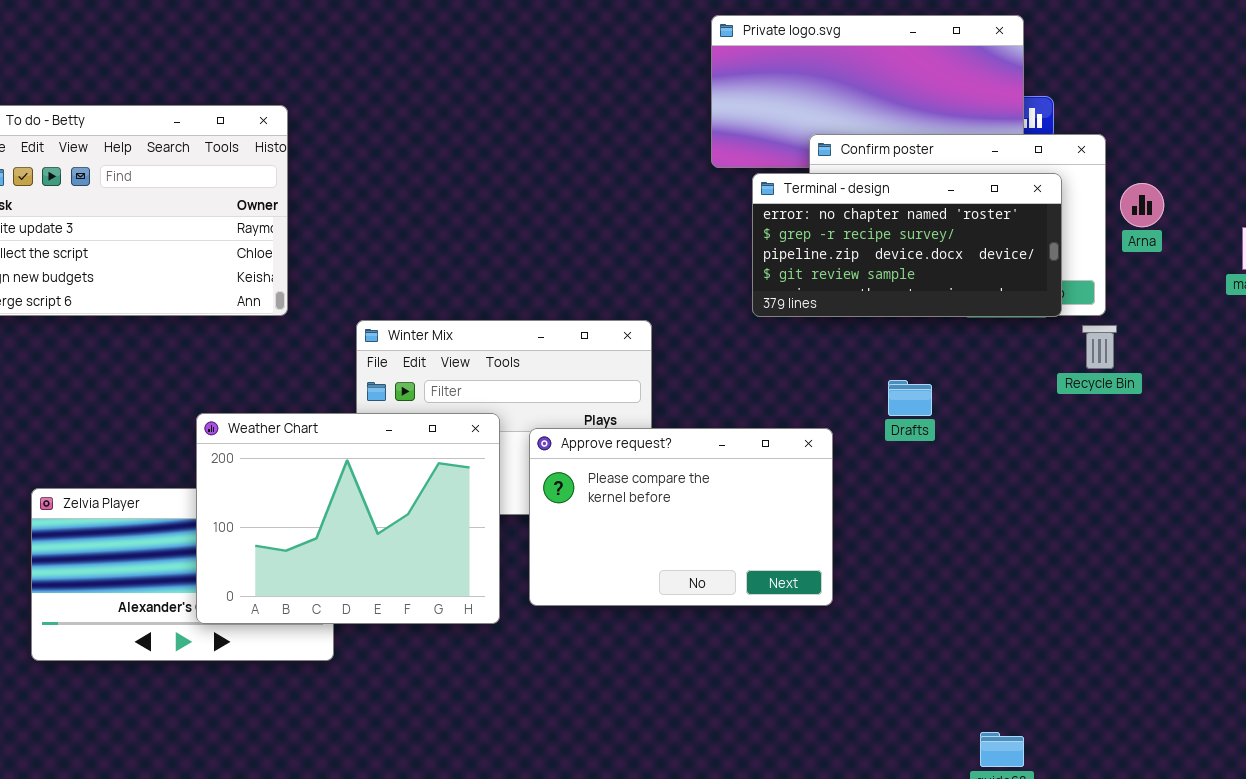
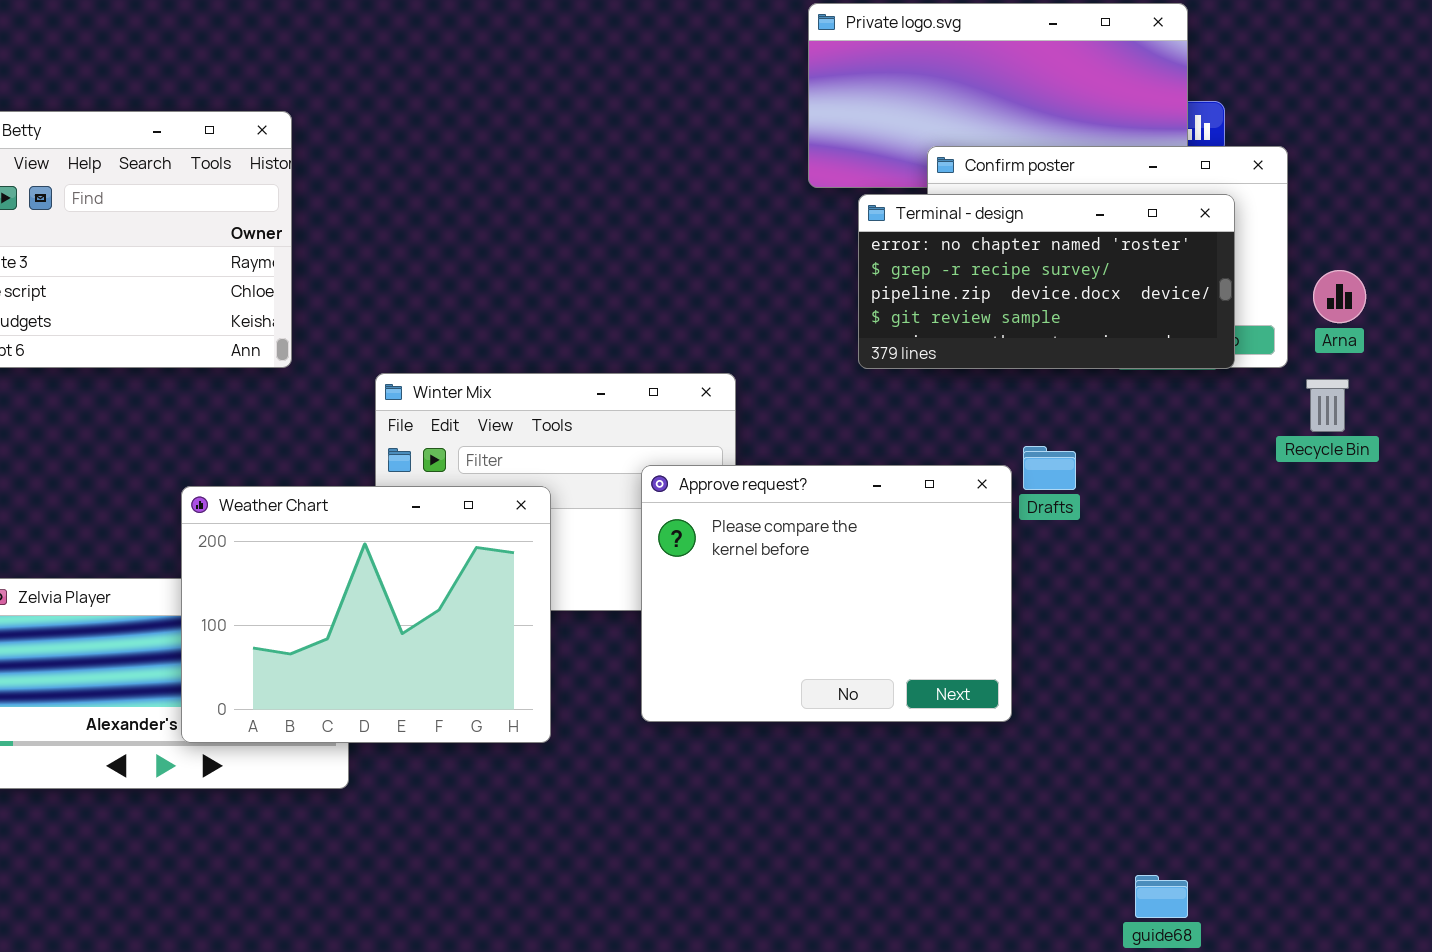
Arna: [1120,183,1164,227] -> [1313,270,1366,323], moved
Recycle Bin: [1082,325,1117,369] -> [1306,379,1349,432], moved
Approve request?: [529,428,833,606] -> [641,465,1012,722], moved, resized

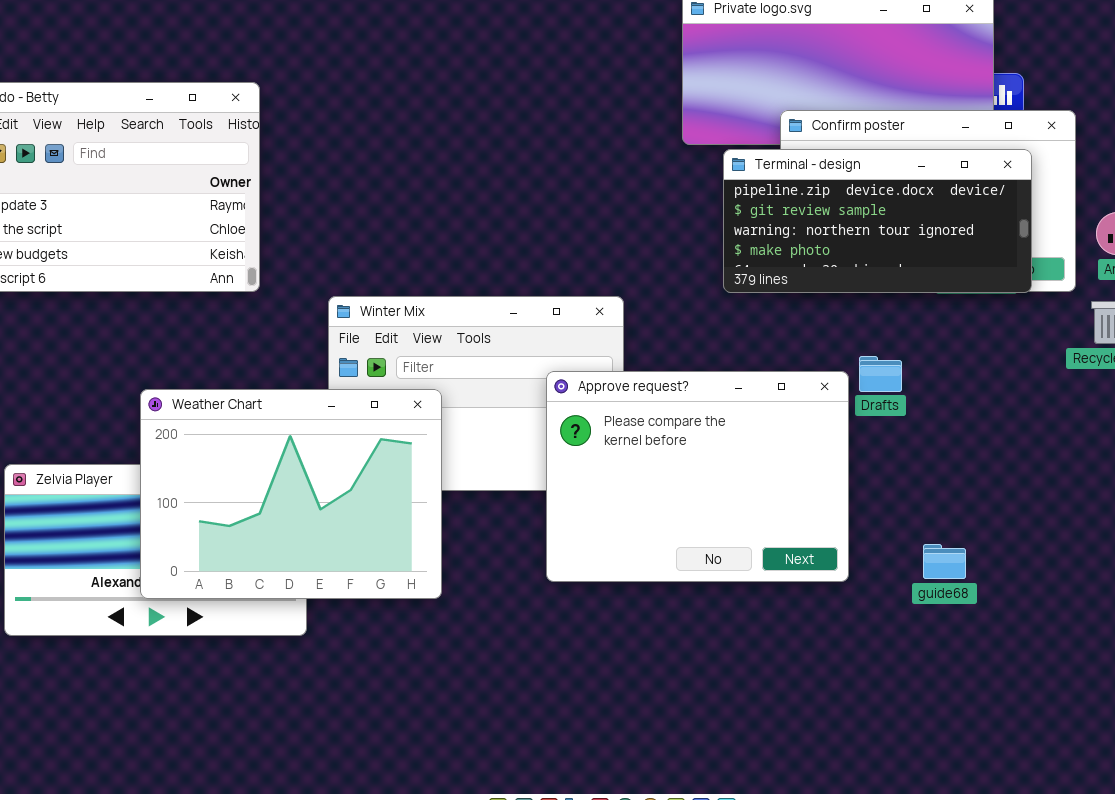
Terminal - design: [858,194,1235,369] -> [723,149,1032,293], scrolled down 2 rows
Weather Chart: [181,486,551,743] -> [140,389,442,599], moved
guide68: [1135,875,1188,918] -> [923,544,966,579], moved

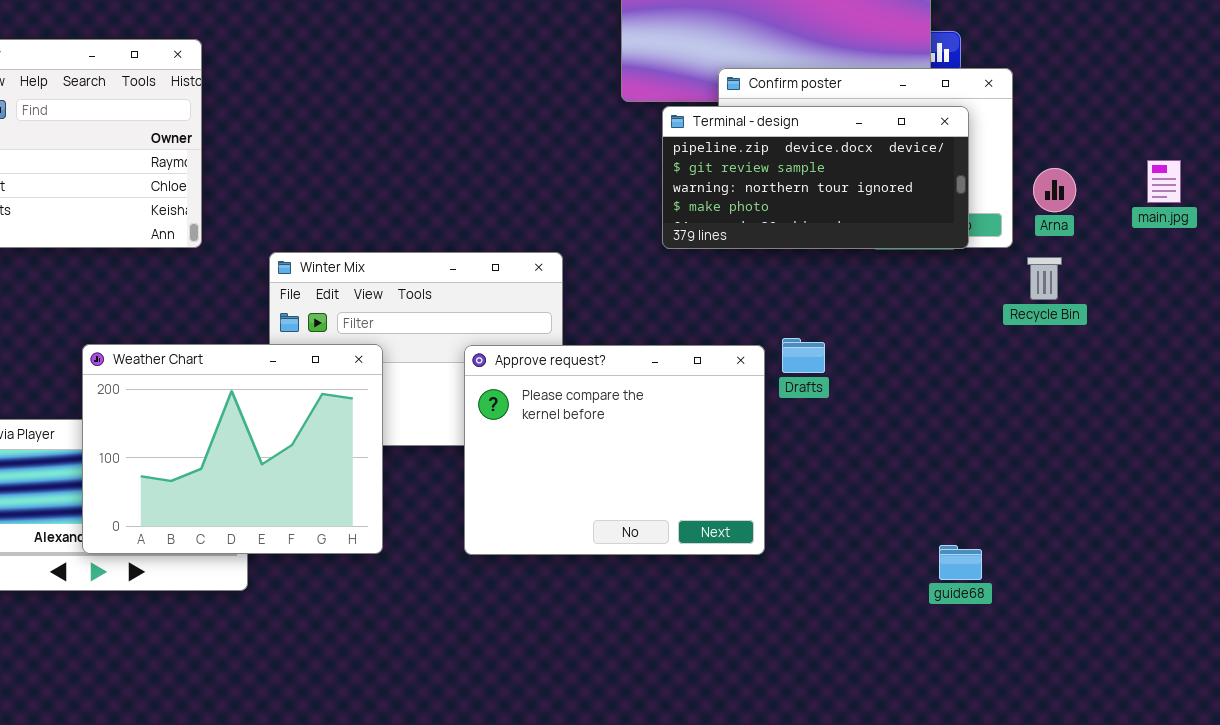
Drafts: [859,356,902,392] -> [782,338,825,373], moved
Approve request?: [546,371,849,582] -> [464,345,765,555], moved
guide68: [923,544,966,579] -> [939,545,982,580], moved

